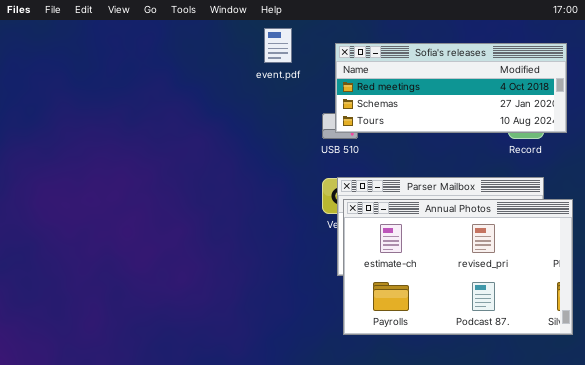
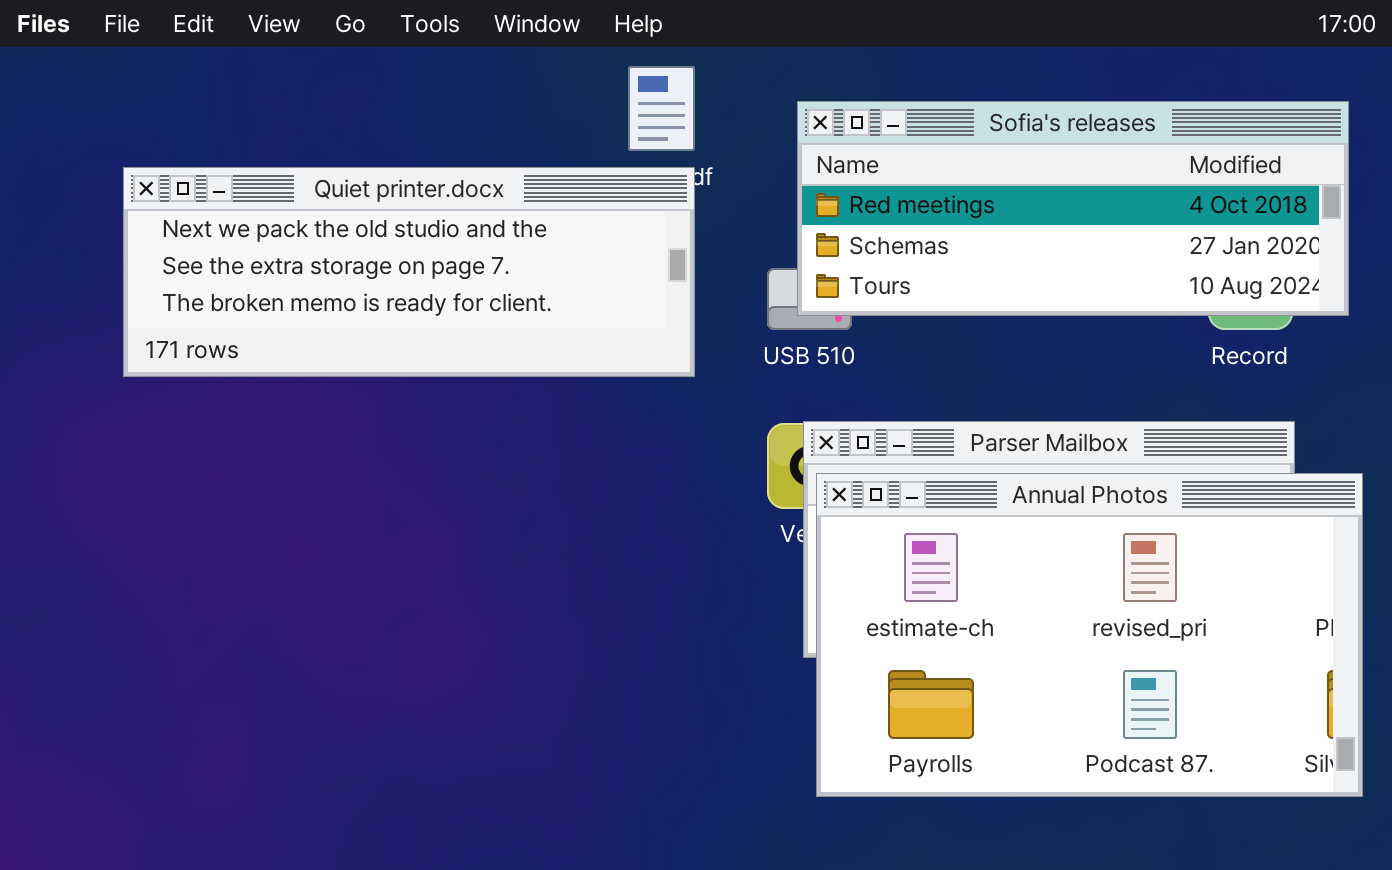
Quiet printer.docx: none -> [123,167,695,377], opened

